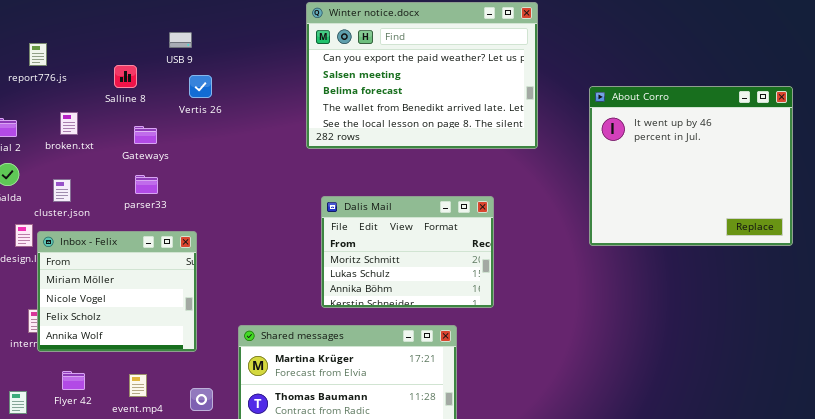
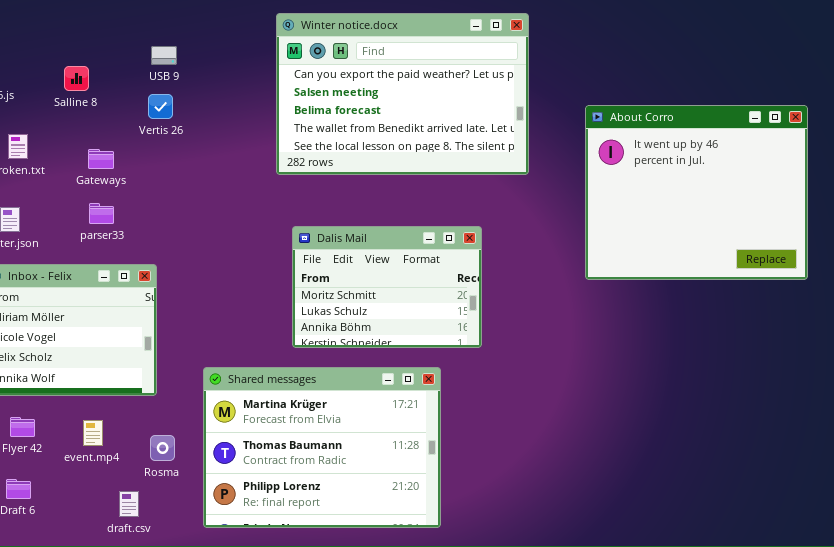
USB 9: [169,32,192,48] -> [151,46,177,65], moved
Salline 8: [114,65,137,88] -> [64,66,89,91], moved

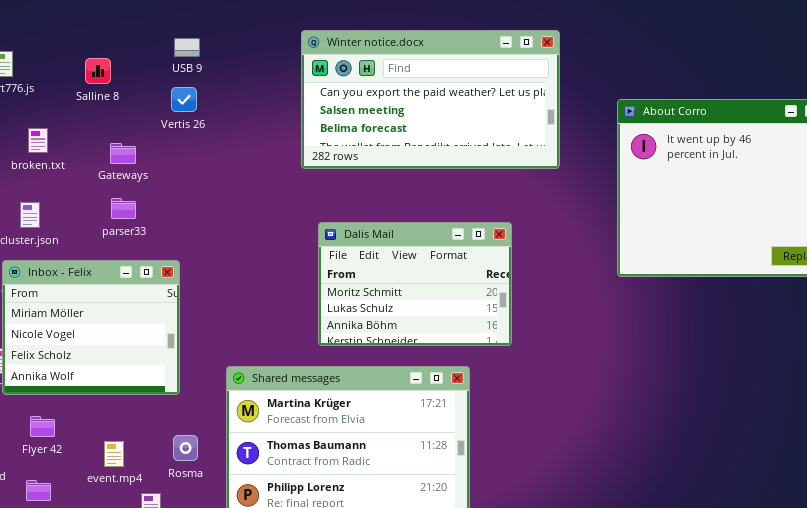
Winter notice.docx: [276,13,529,175] -> [301,30,560,169], resized
event.mp4: [83,420,103,446] -> [104,441,124,467], moved

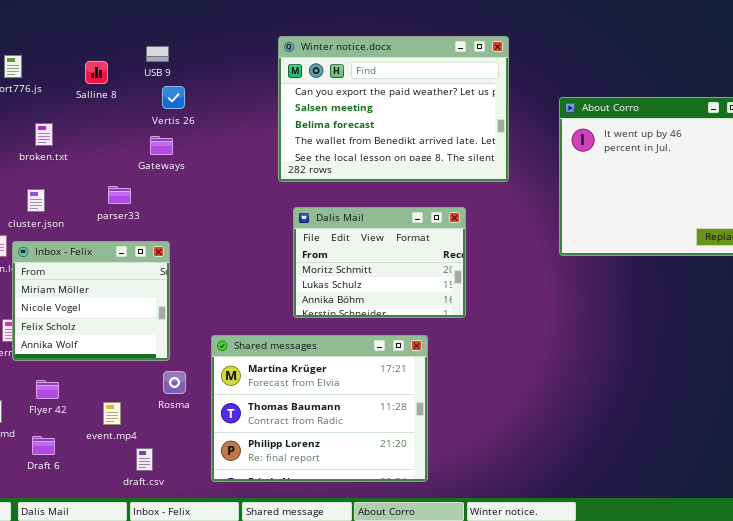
Winter notice.docx: [301,30,560,169] -> [278,36,509,182], resized
USB 9: [174,38,200,57] -> [146,46,169,62], moved
Gateways: [110,143,136,164] -> [150,136,173,155], moved
Rosma: [173,435,198,461] -> [163,371,186,394], moved

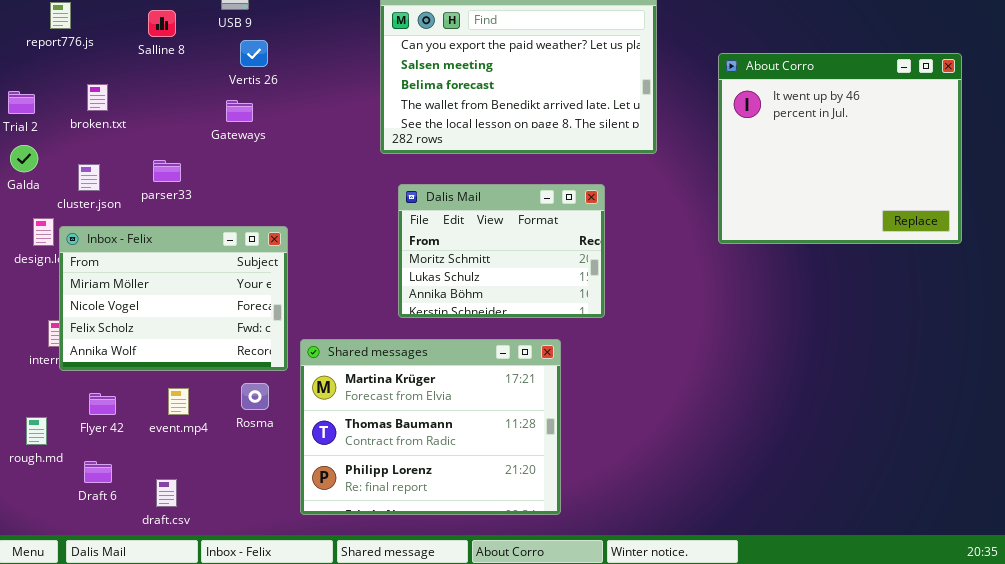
parser33: [108,186,131,204] -> [153,160,181,182], moved
Inbox - Felix: [12,241,170,361] -> [59,226,288,371], resized
event.mp4: [103,402,121,425] -> [168,388,189,415], moved
draft.csv: [136,448,153,471] -> [156,479,177,507], moved

